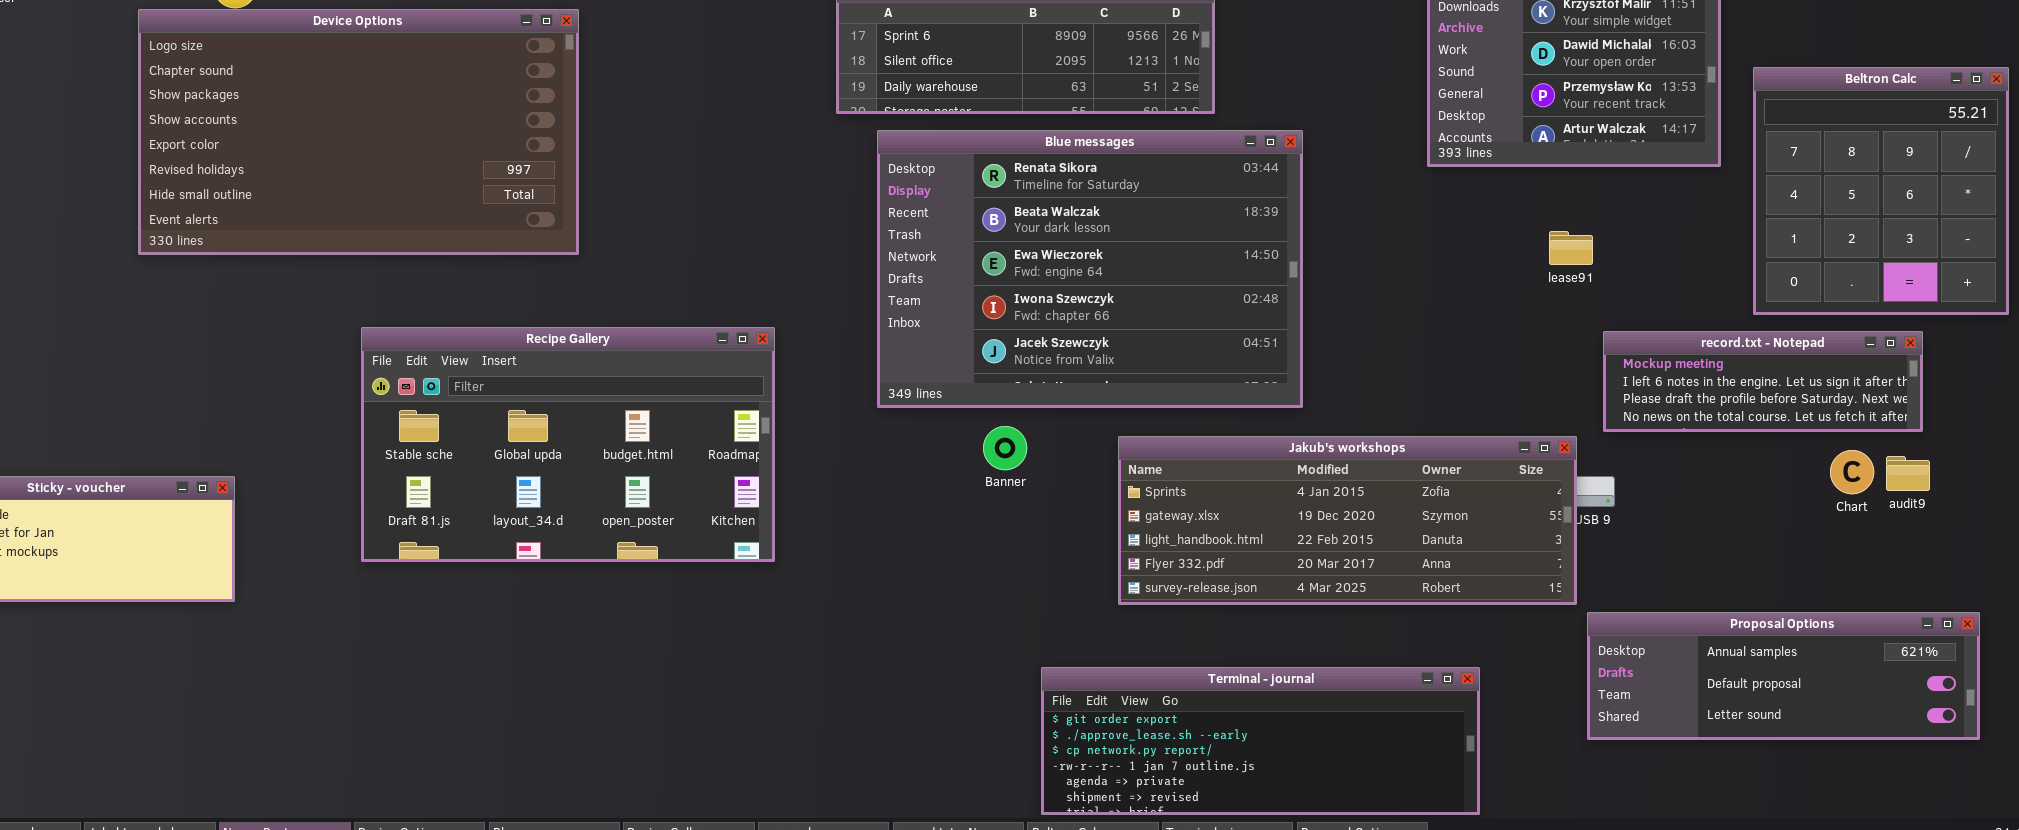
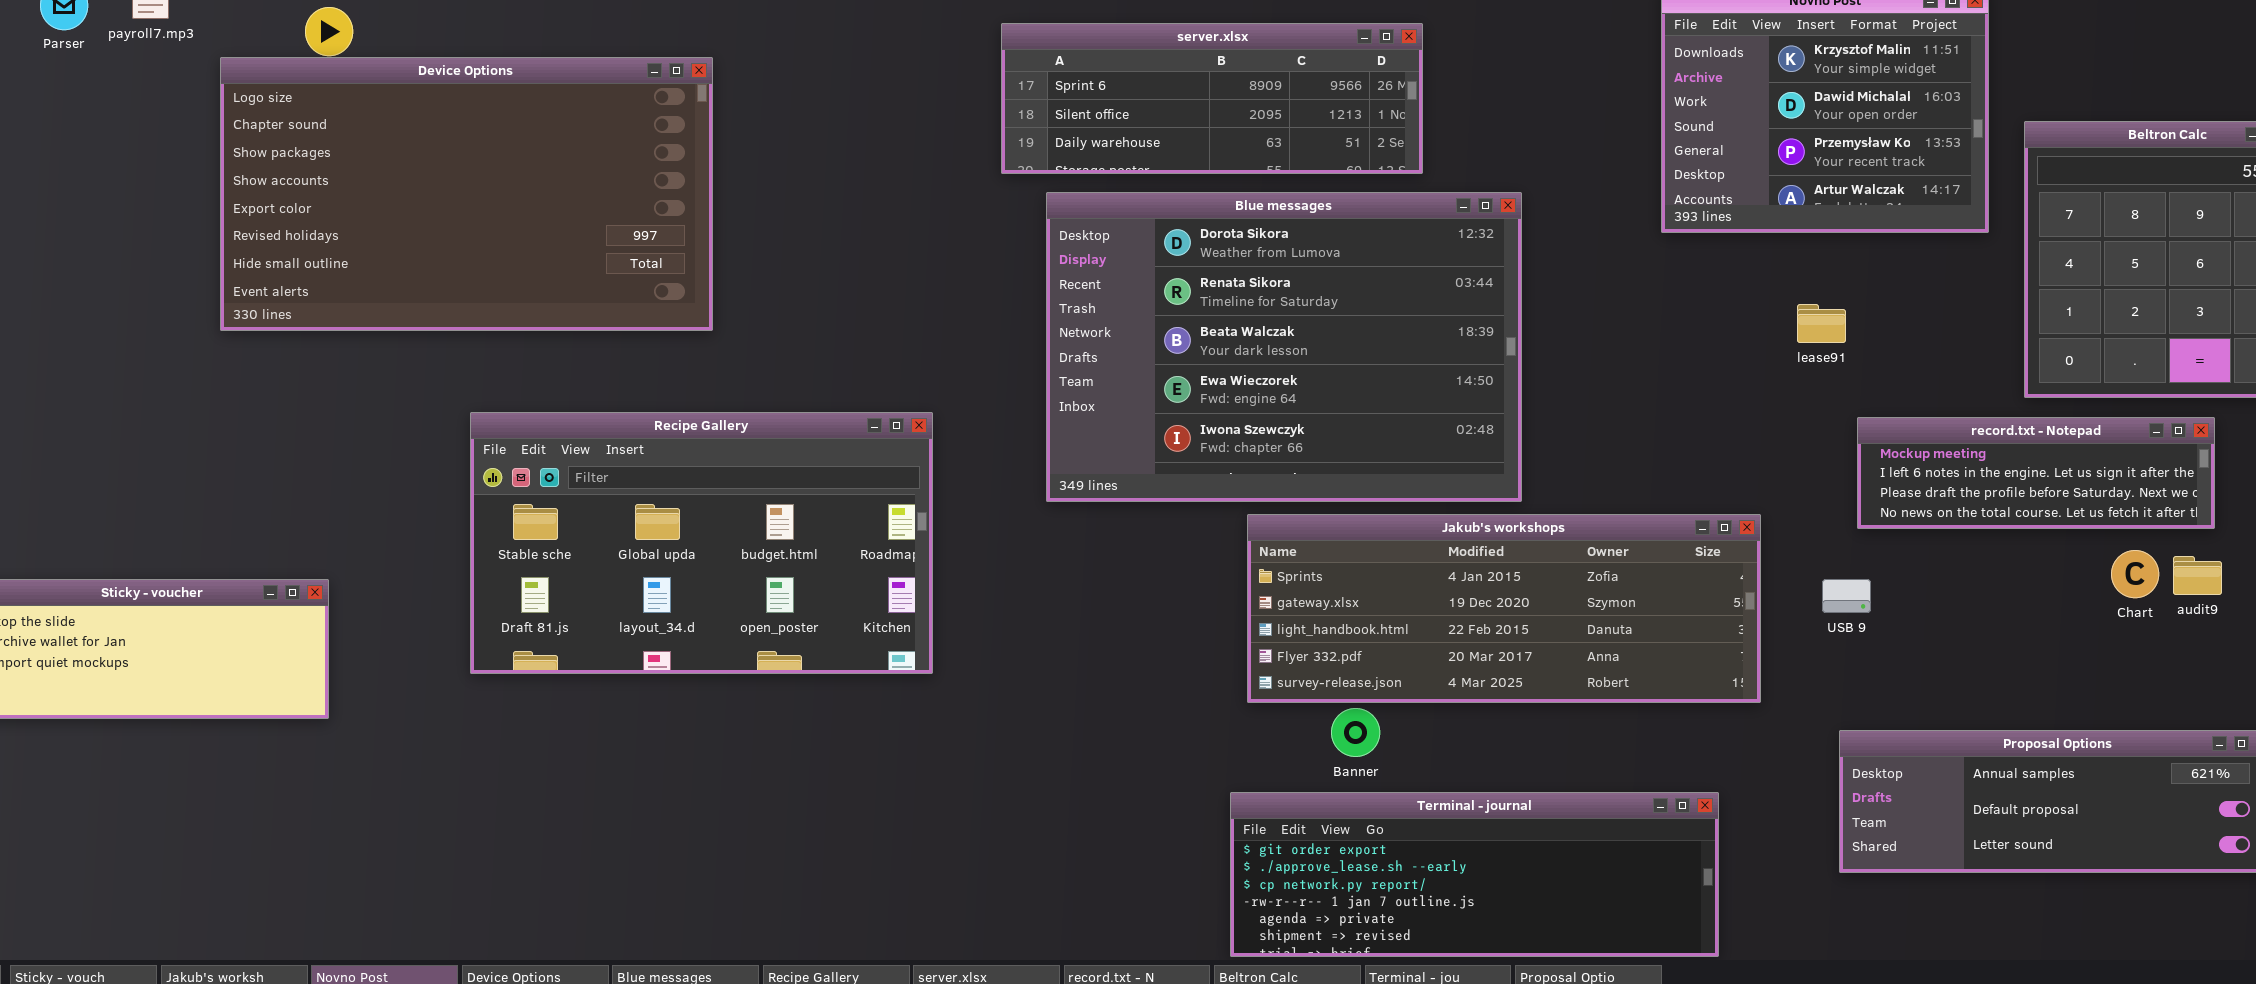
Blue messages: [877,130,1303,408] -> [1046,192,1522,502], scrolled up 1 row
Banner: [983,426,1027,470] -> [1331,708,1380,757], moved
Jakub's workshops: [1118,436,1577,605] -> [1247,514,1761,703], moved

